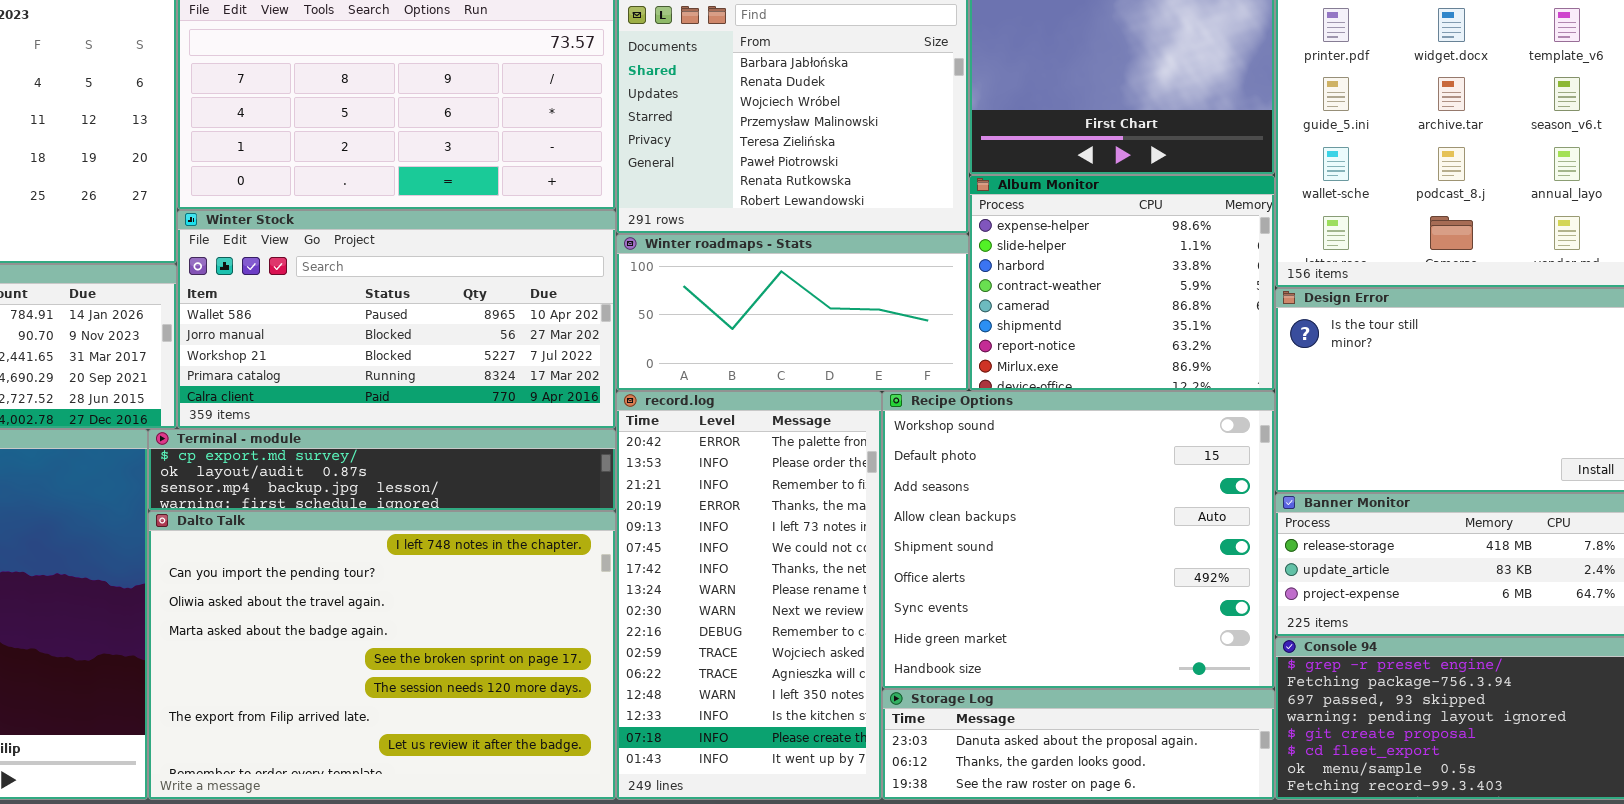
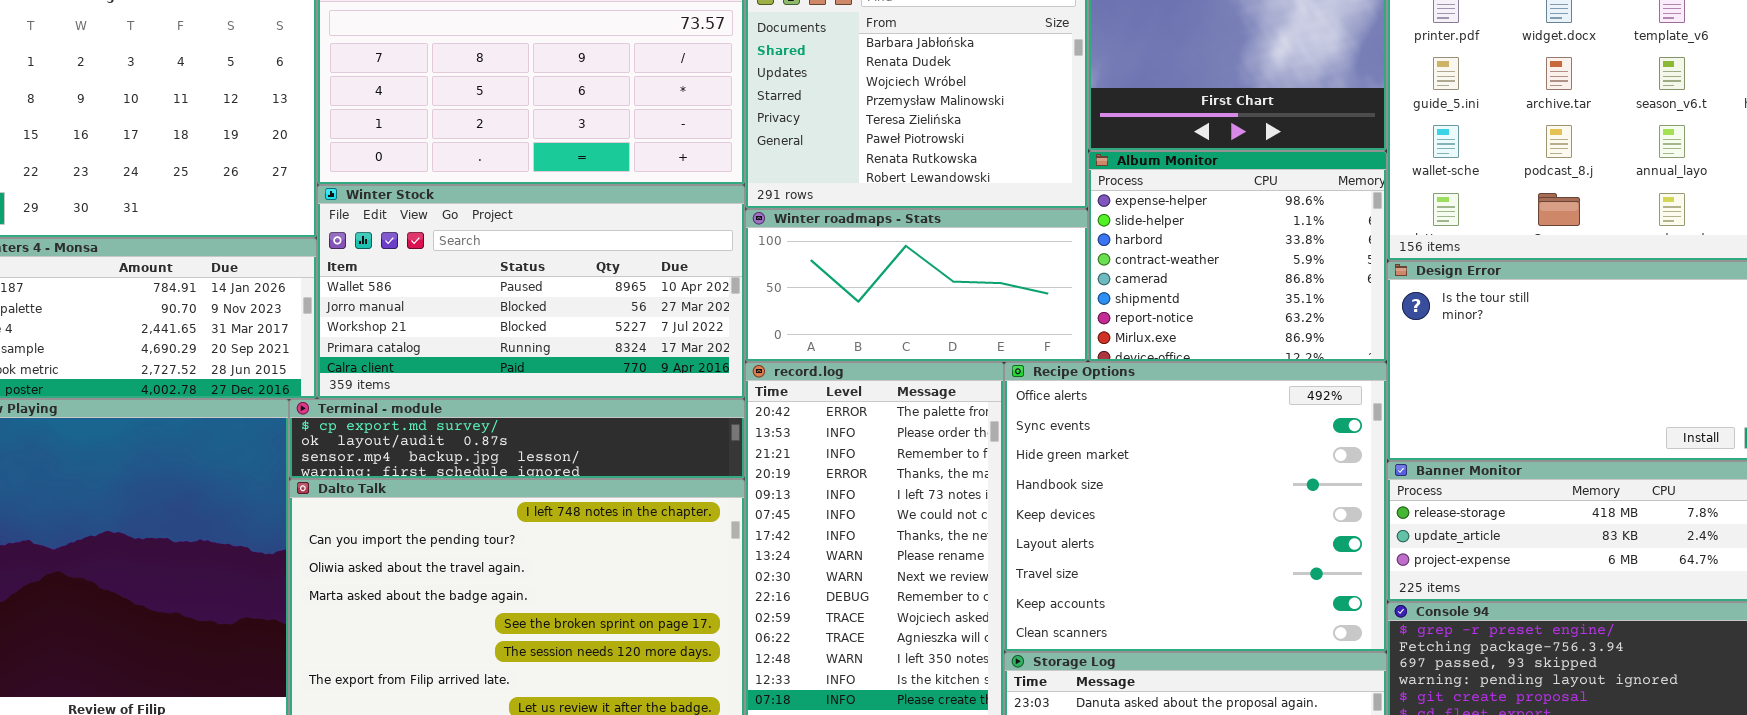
Recipe Options: [882,391,1275,689] -> [1004,362,1387,652], scrolled down 5 rows

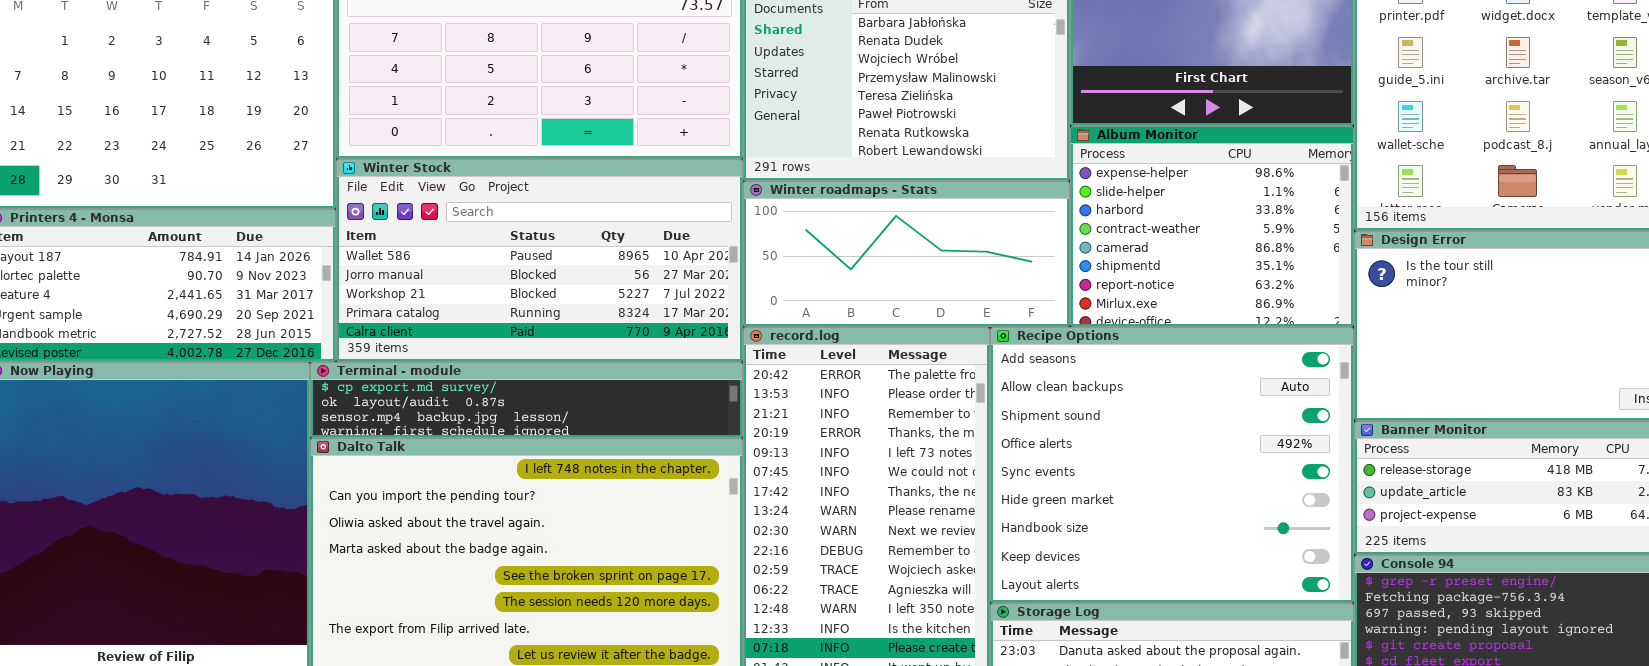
Recipe Options: [1004,362,1387,652] -> [990,327,1354,603], scrolled up 3 rows

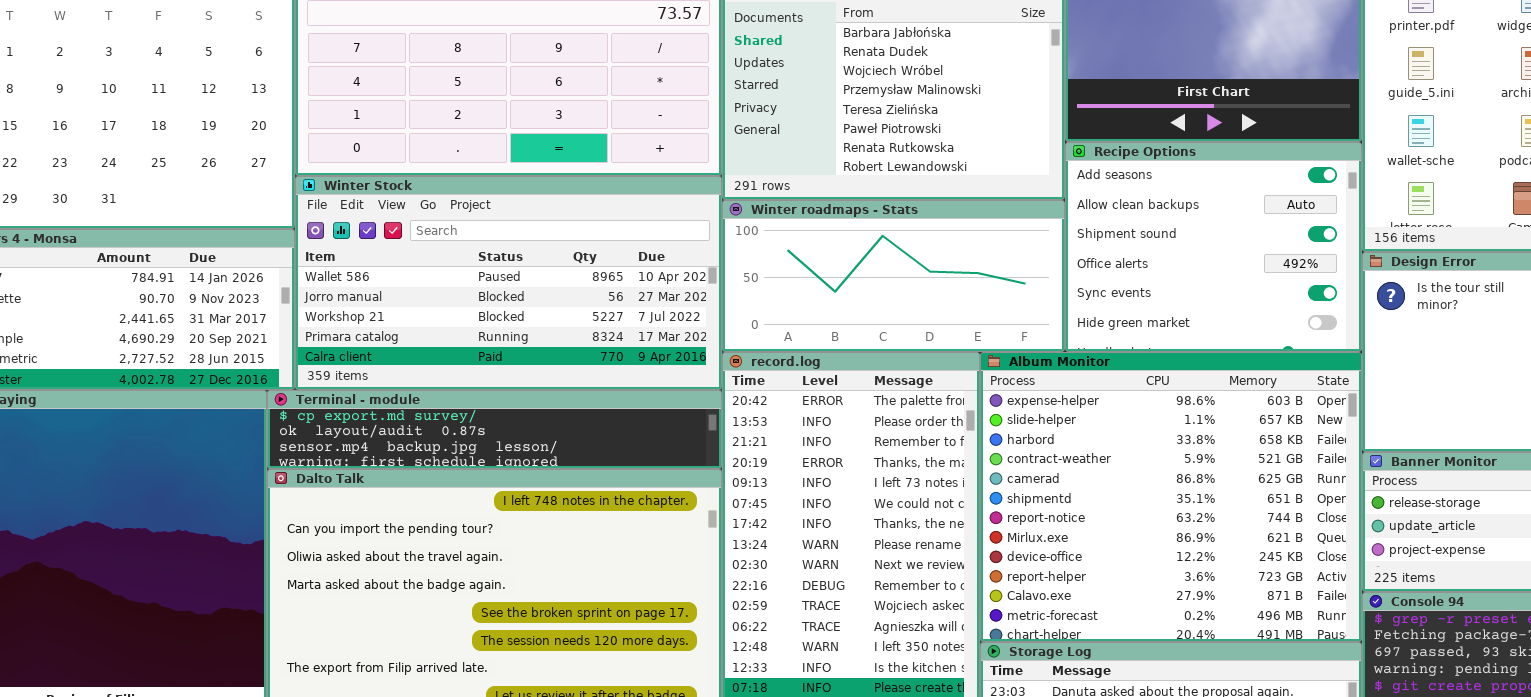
Album Monitor: [1070,126,1354,327] -> [980,352,1362,642], moved, resized
Recipe Options: [990,327,1354,603] -> [1065,142,1362,352], moved, resized

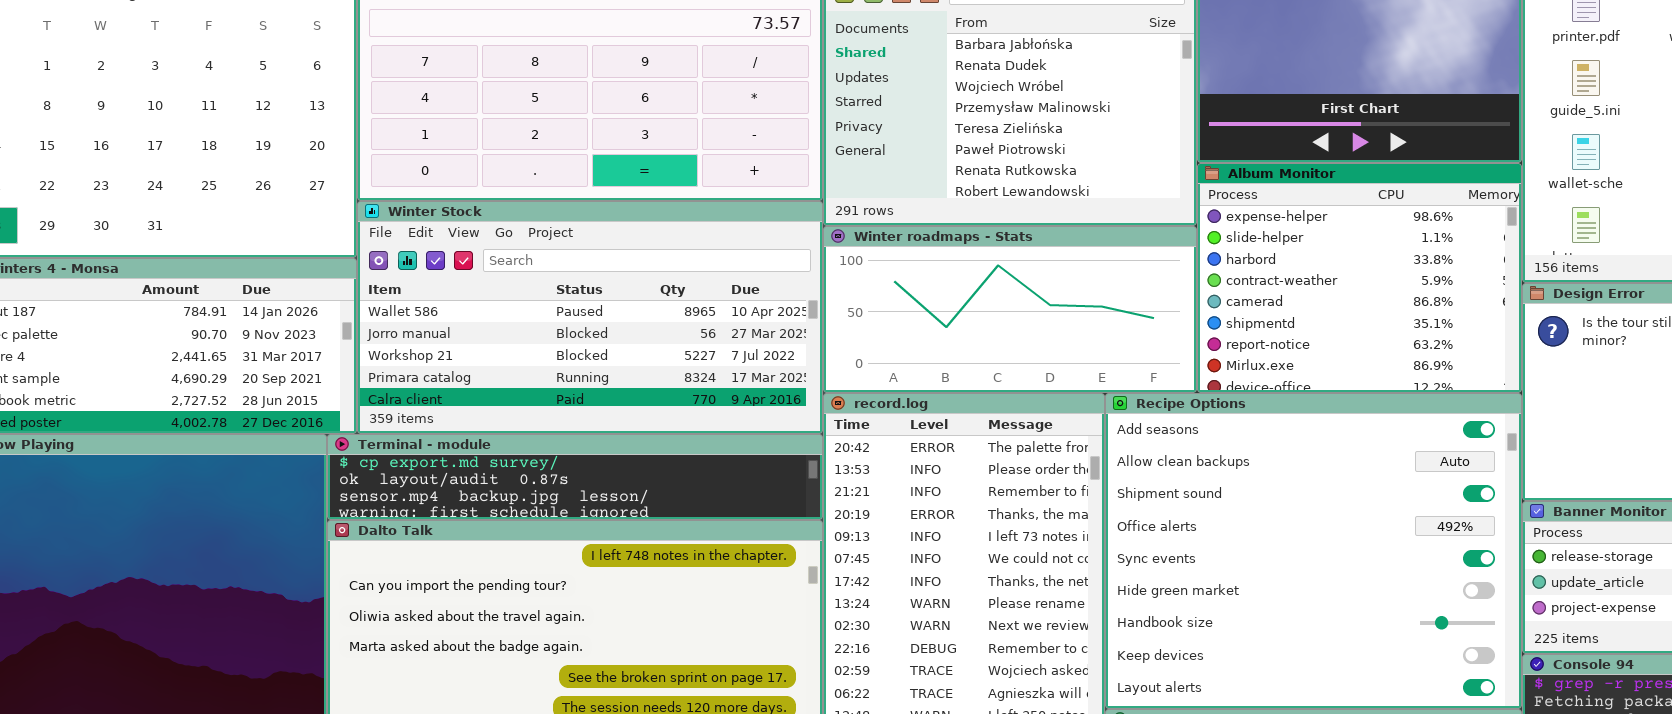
Recipe Options: [1065,142,1362,352] -> [1105,393,1522,709], moved, resized
Album Monitor: [980,352,1362,642] -> [1197,163,1522,393], moved, resized

